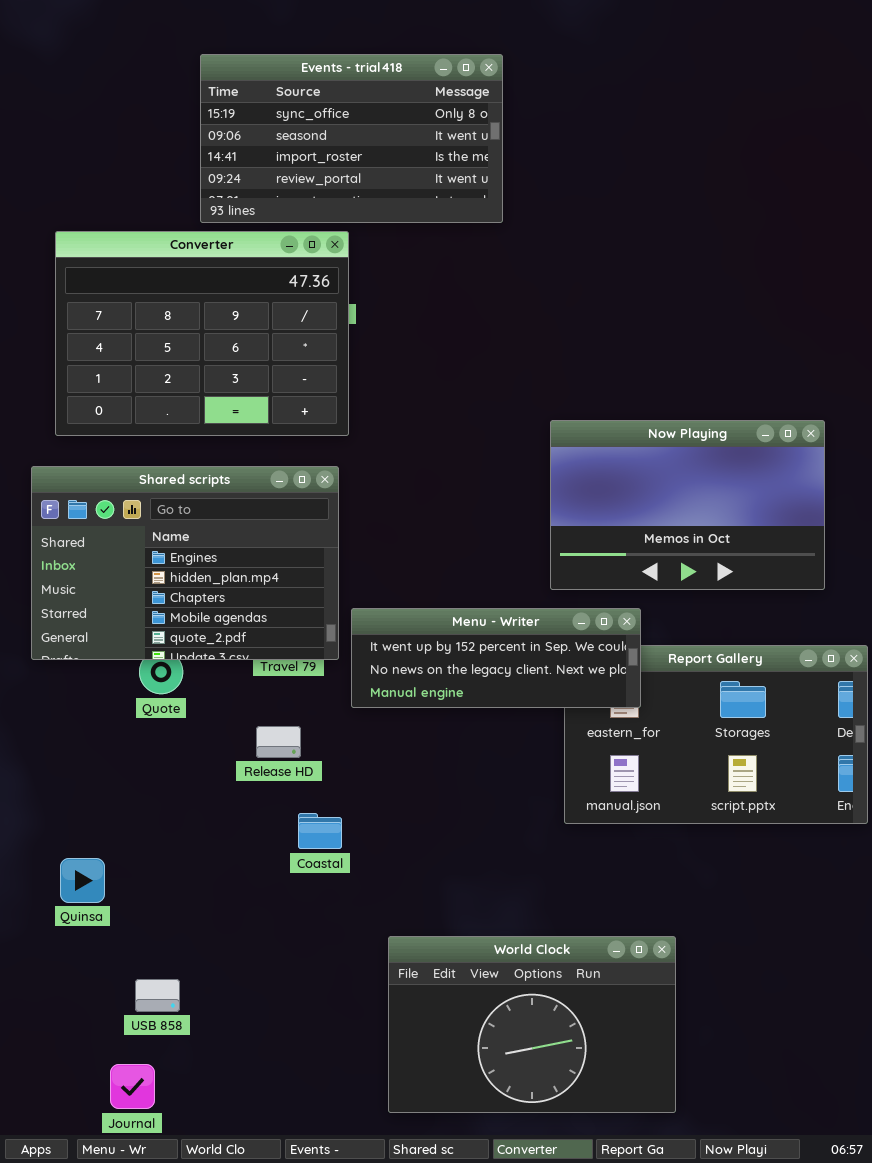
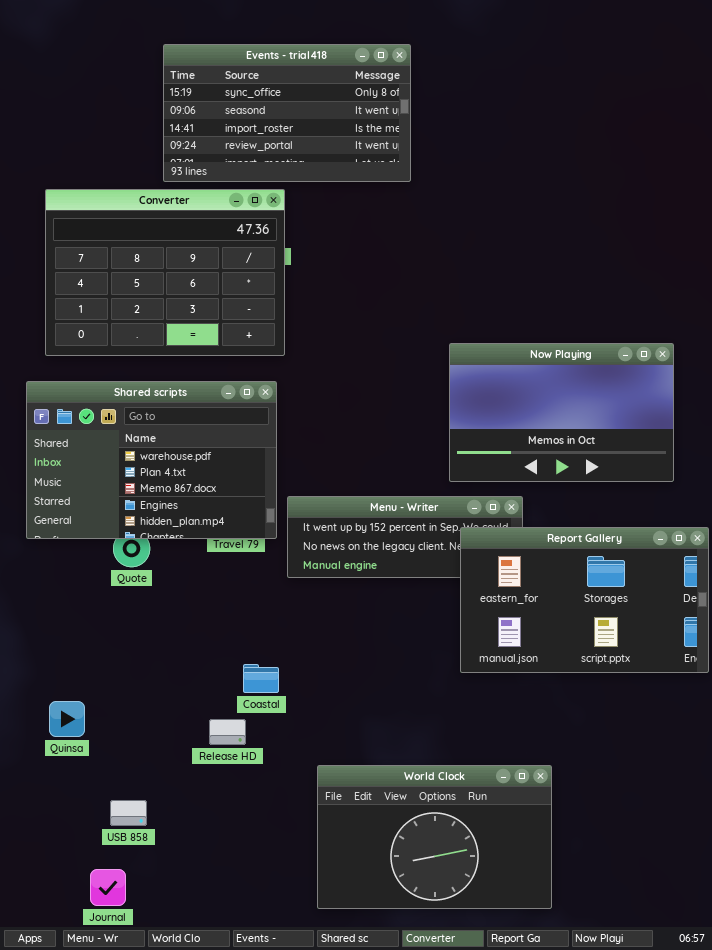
Shared scripts: [31,466,339,660] -> [26,381,277,539], scrolled up 3 rows
Report Gallery: [564,645,868,824] -> [460,527,709,673], raised
Release HD: [256,726,301,758] -> [209,719,246,745], moved

